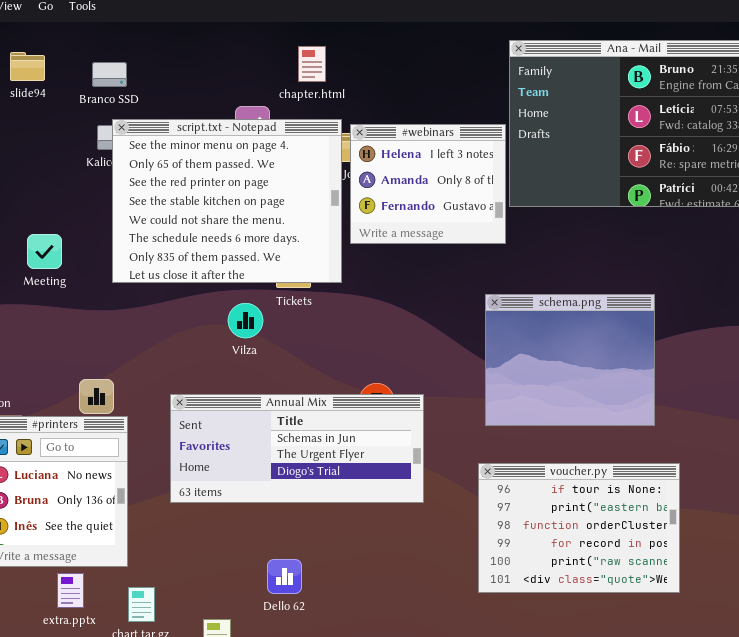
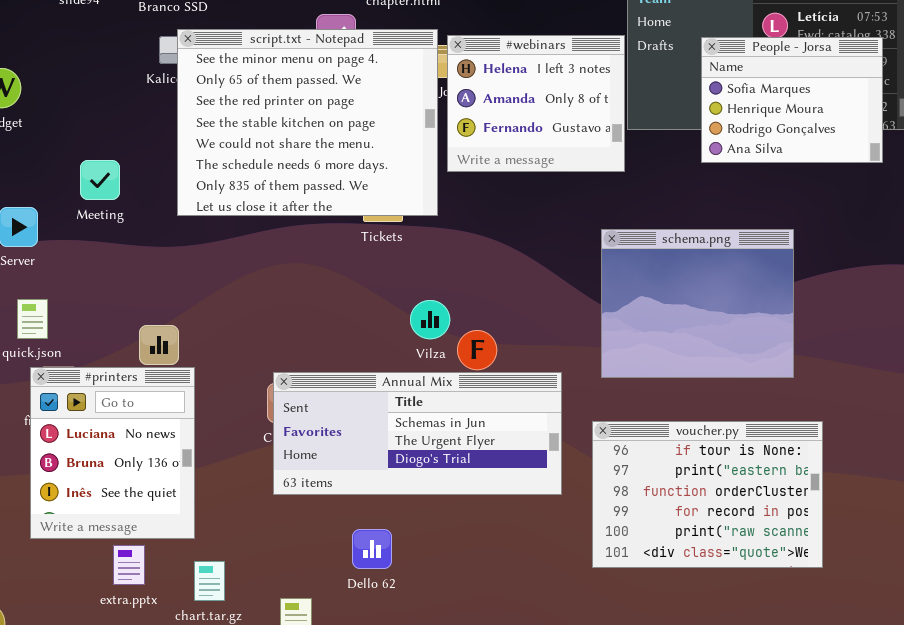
People - Jorsa: none -> [701,37,883,163], opened
Vilza: [228,303,263,338] -> [410,300,450,339], moved
Annual Mix: [170,394,424,503] -> [273,372,562,495], moved

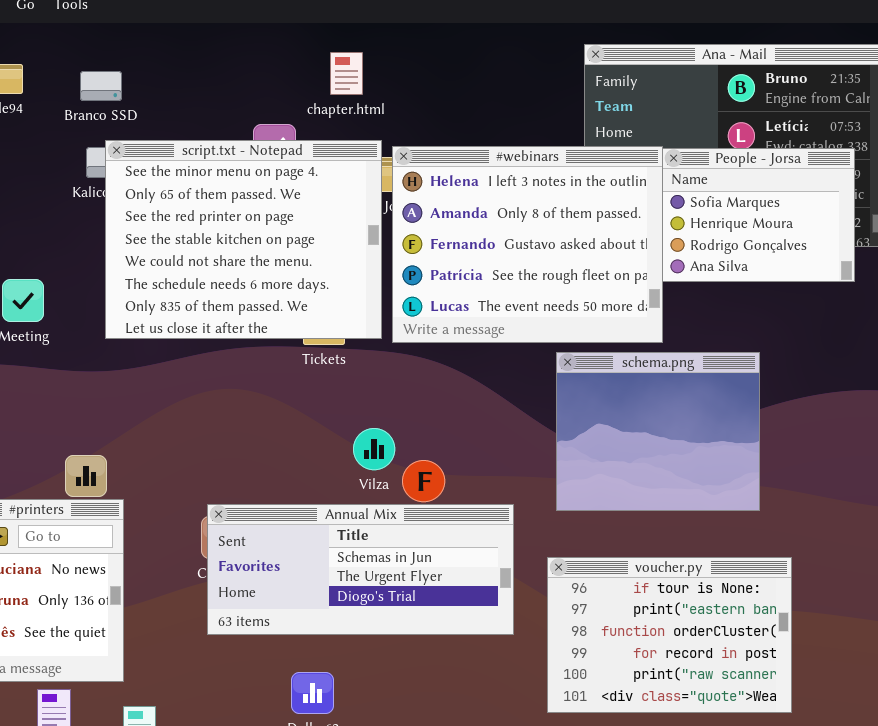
#webinars: [447,35,625,172] -> [392,146,663,343], resized

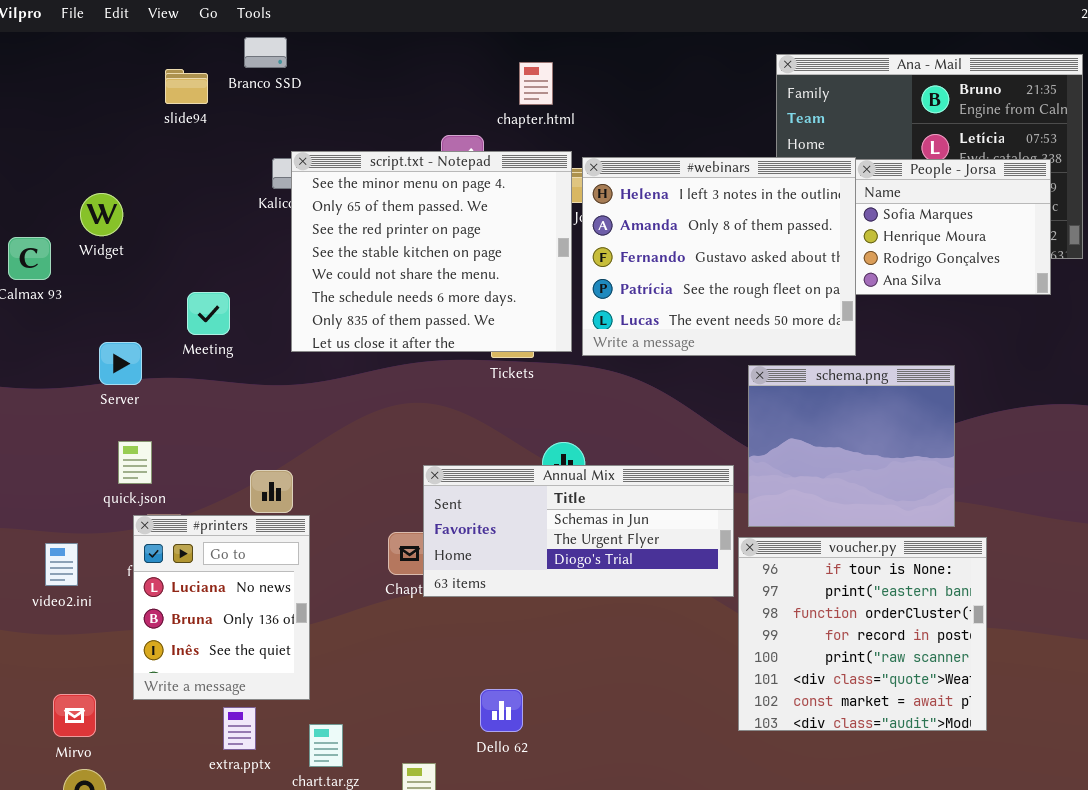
Branco SSD: [80,71,122,101] -> [244,37,287,68], moved
Annual Mix: [207,504,514,635] -> [423,465,734,597], moved
voucher.py: [547,557,792,713] -> [738,537,987,731], resized

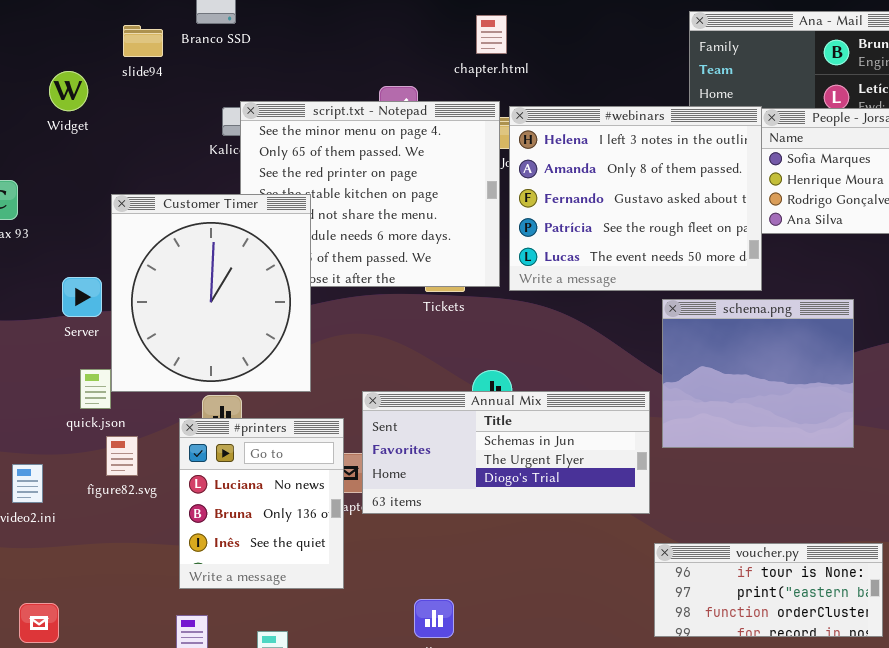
chapter.html: [519,62,553,105] -> [476,15,507,54], moved
Widget: [80,193,123,236] -> [49,71,88,111], moved
Customer Timer: none -> [111,194,311,392], opened
#printers: [133,515,310,700] -> [179,418,344,589], moved
voucher.py: [738,537,987,731] -> [654,543,883,637], resized

